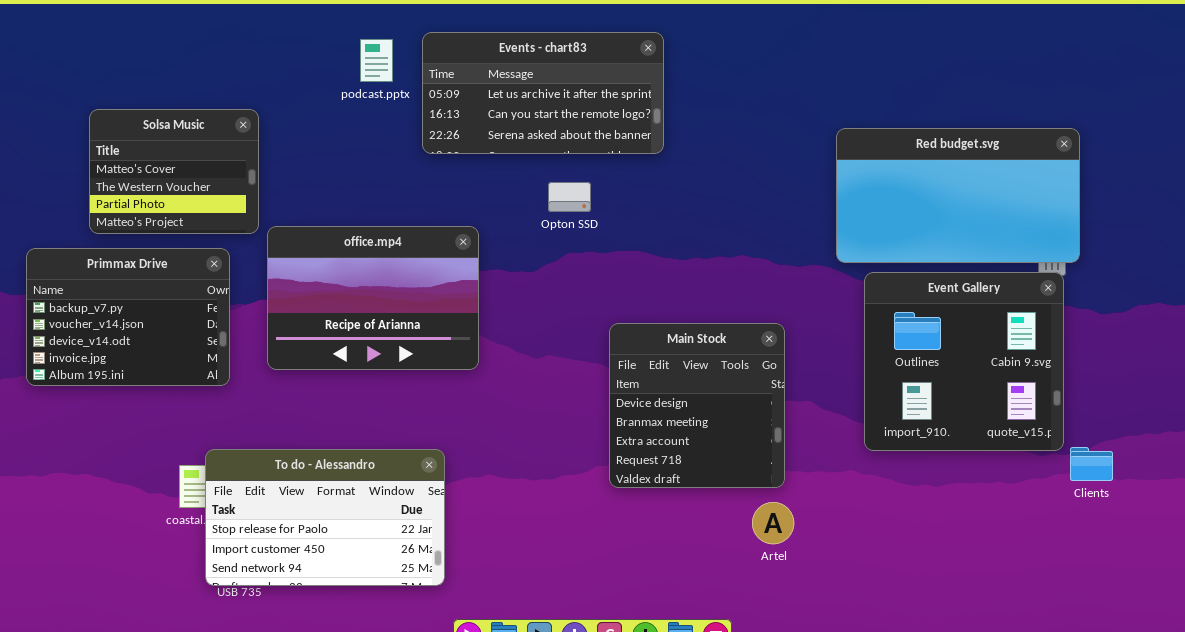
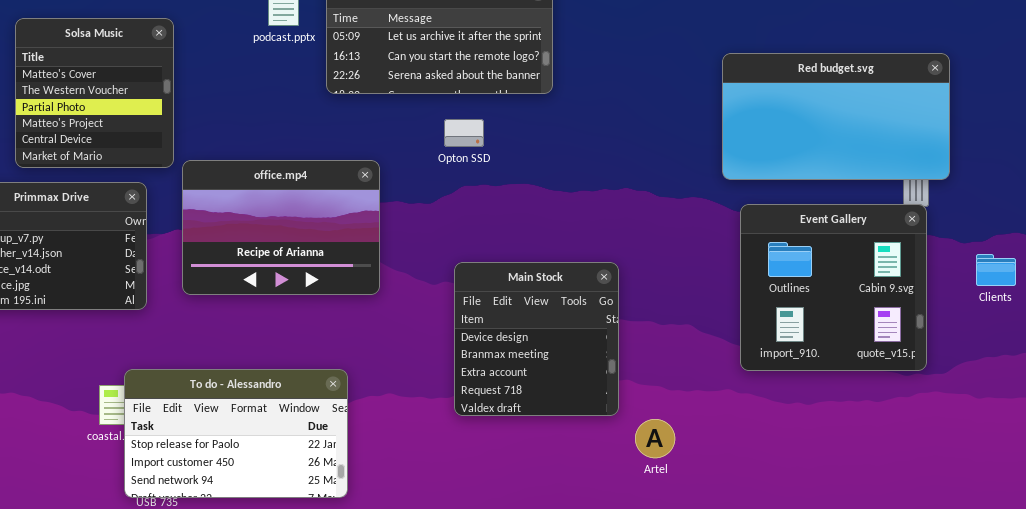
Solsa Music: [89,109,259,234] -> [15,18,174,168], resized
Red budget.svg: [836,128,1080,263] -> [722,53,950,180], moved
Main Stock: [609,323,785,488] -> [454,262,619,416], moved
Clients: [1070,447,1113,481] -> [976,254,1016,286], moved

